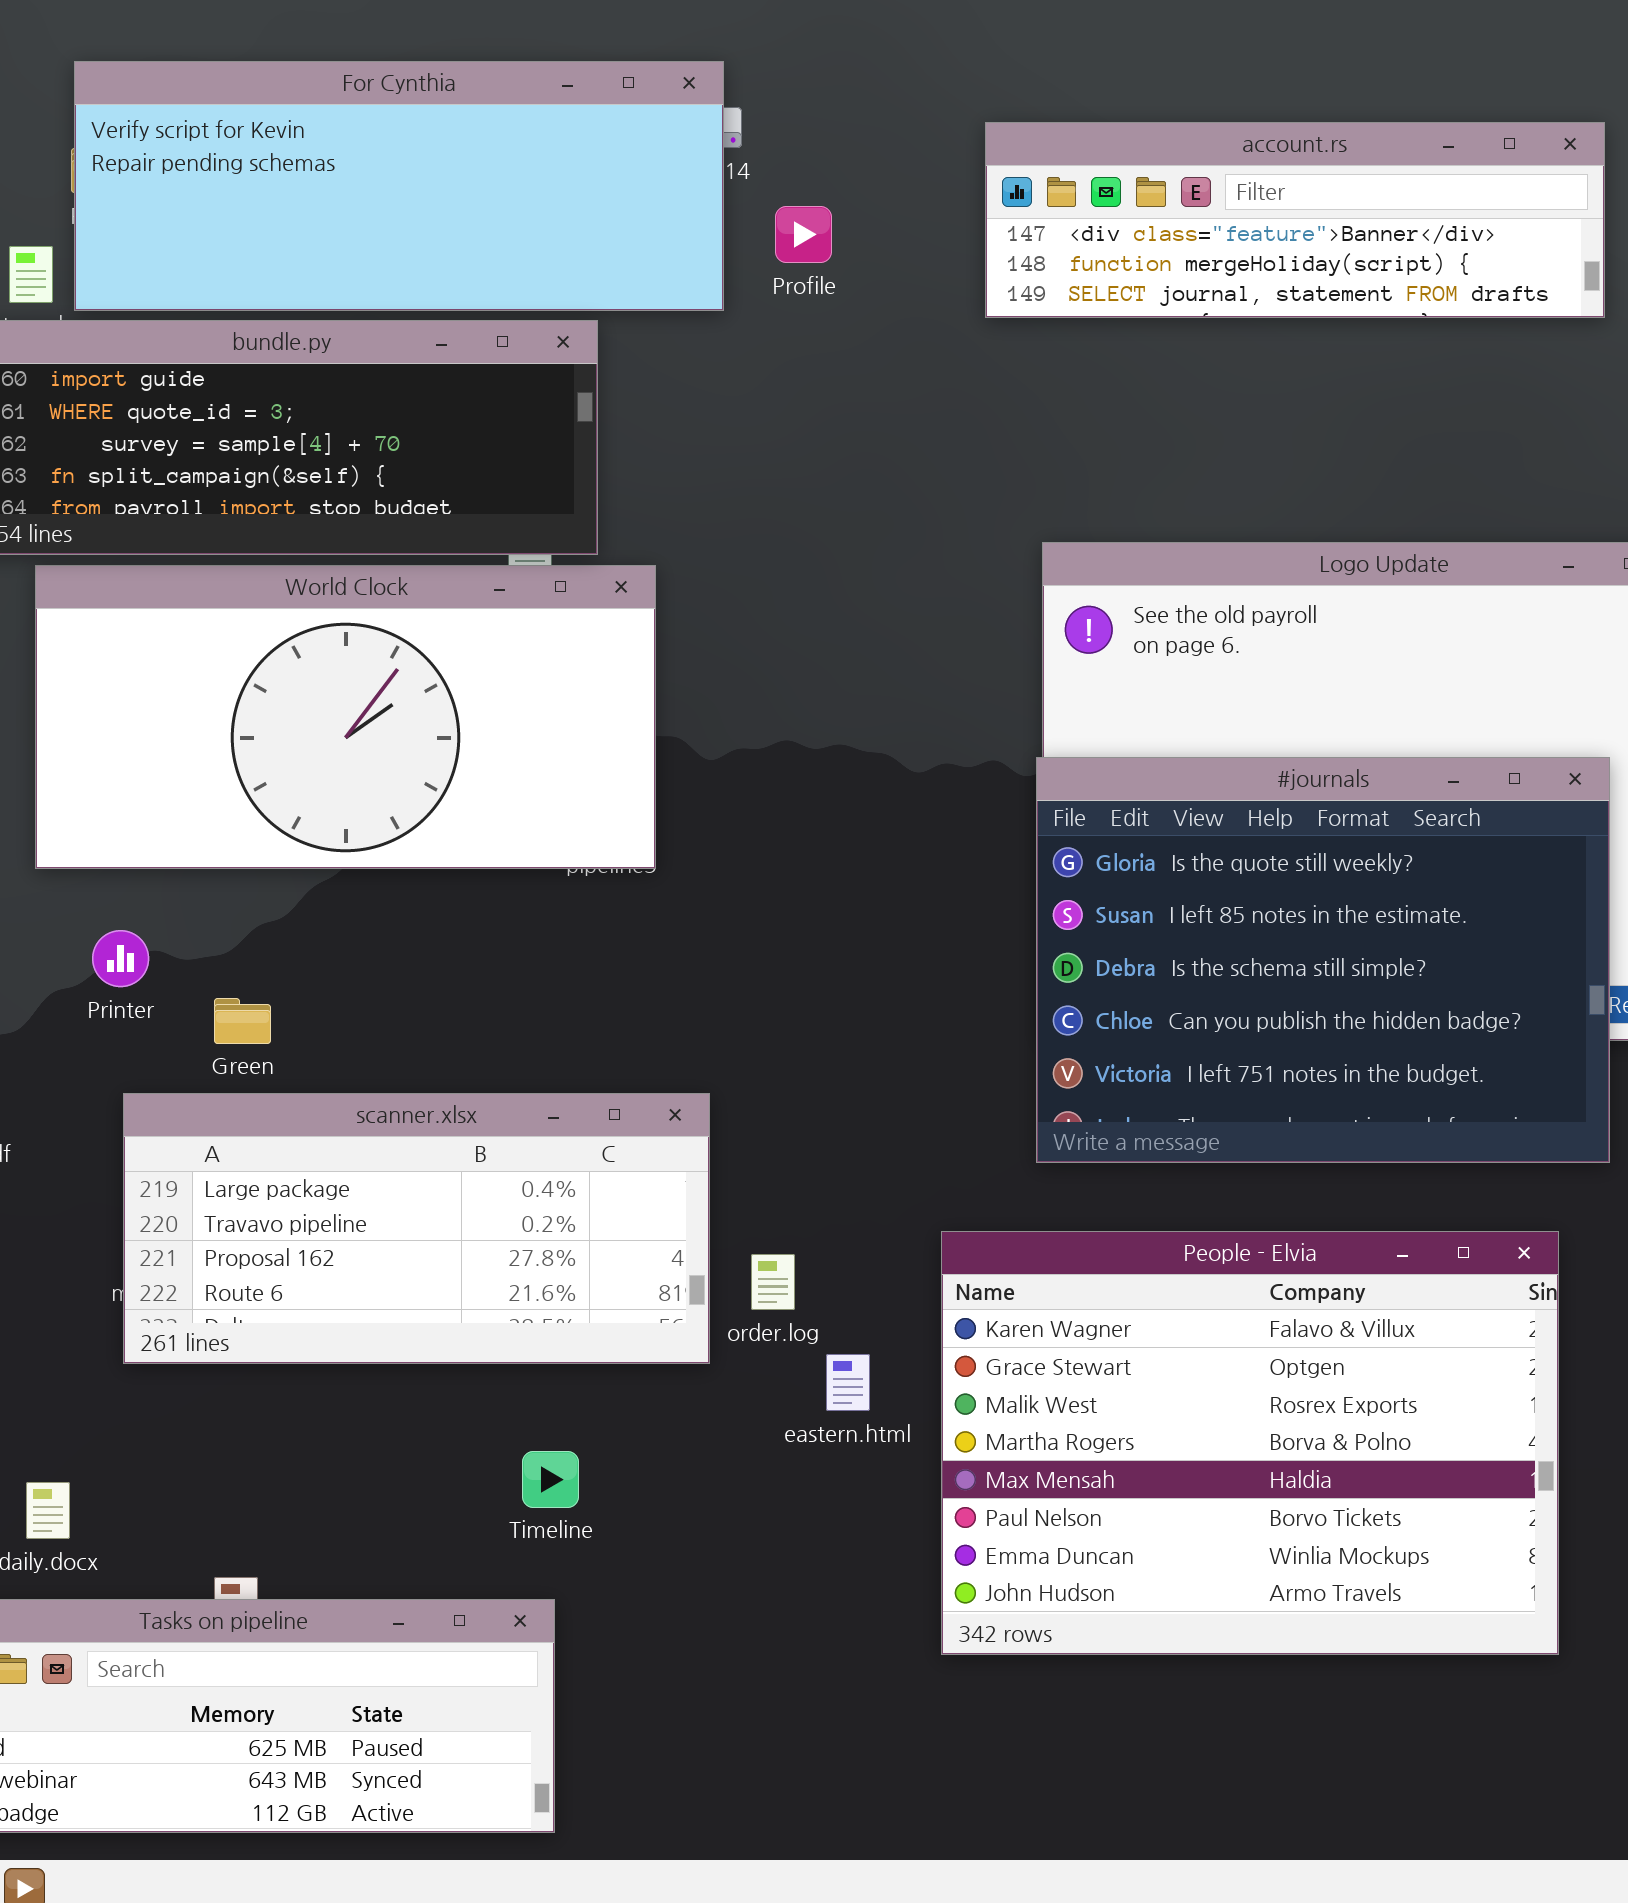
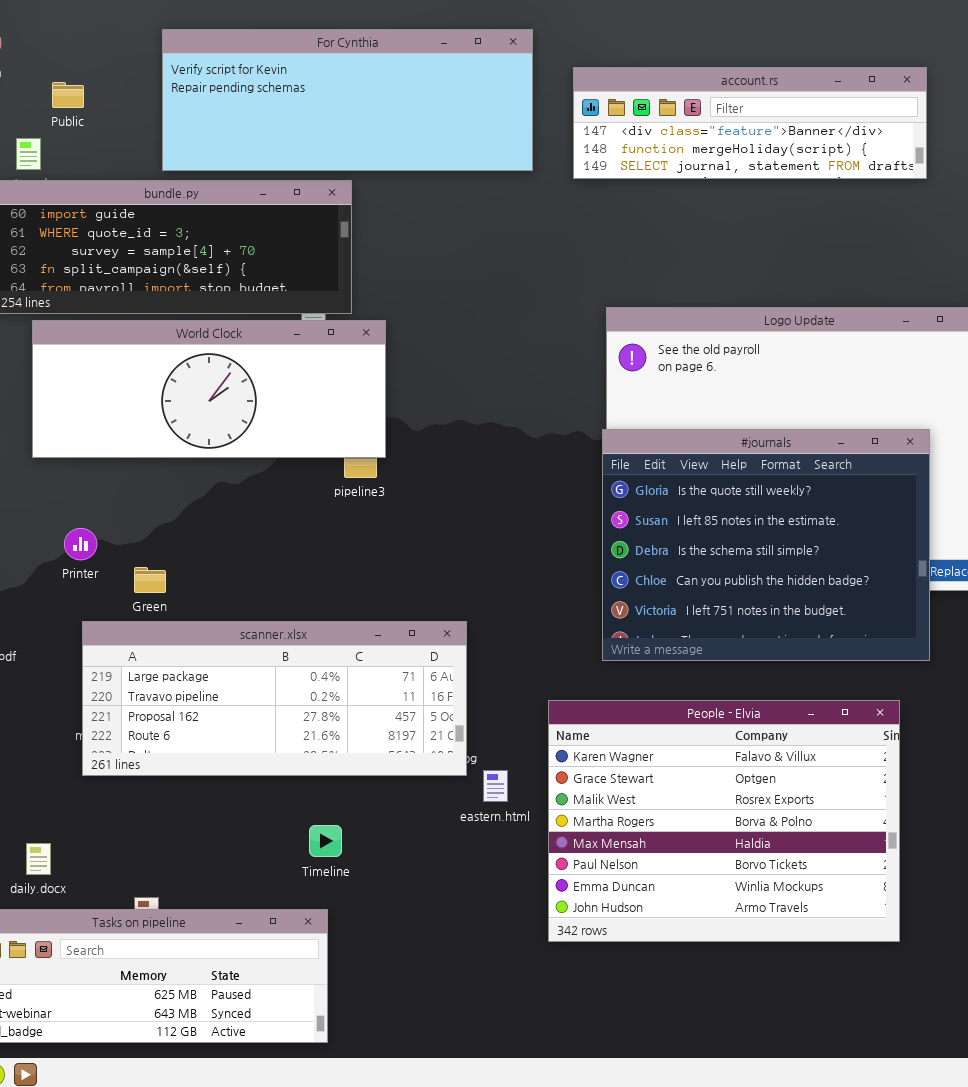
For Cynthia: [74,61,724,311] -> [162,29,533,171], moved
World Clock: [35,565,656,869] -> [32,320,386,458], resized
scanner.xlsx: [123,1093,710,1364] -> [82,621,467,776], resized

